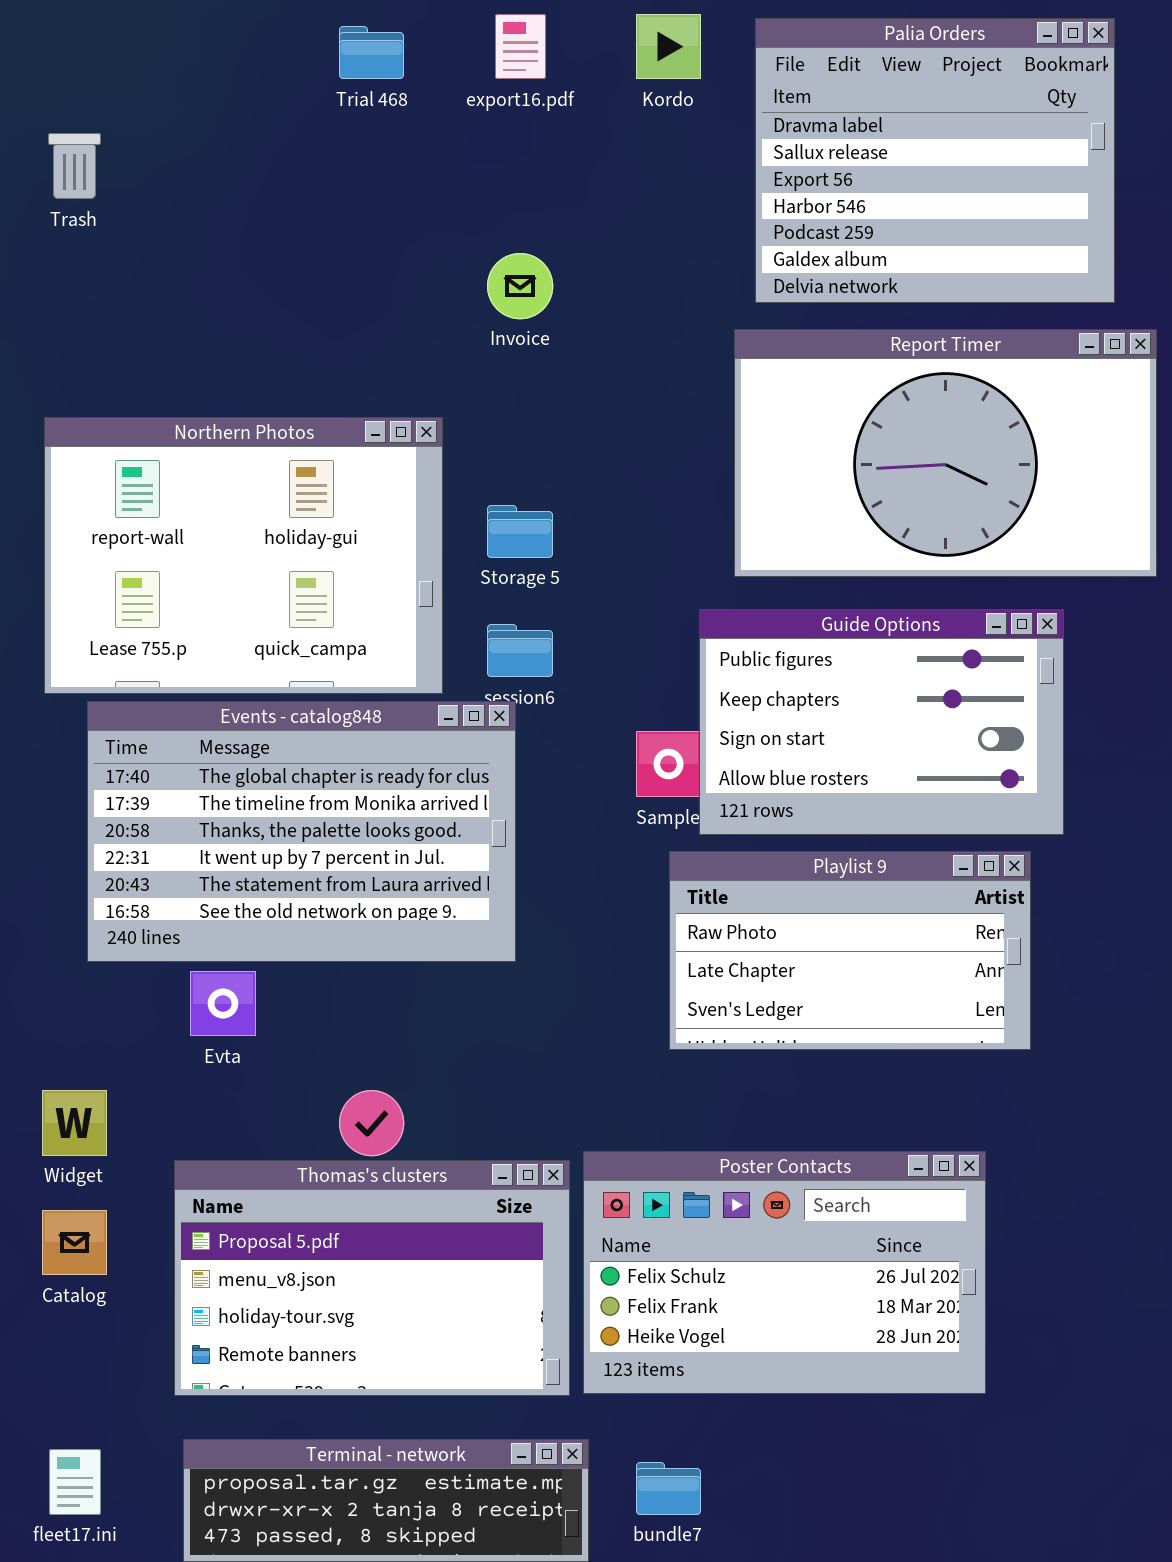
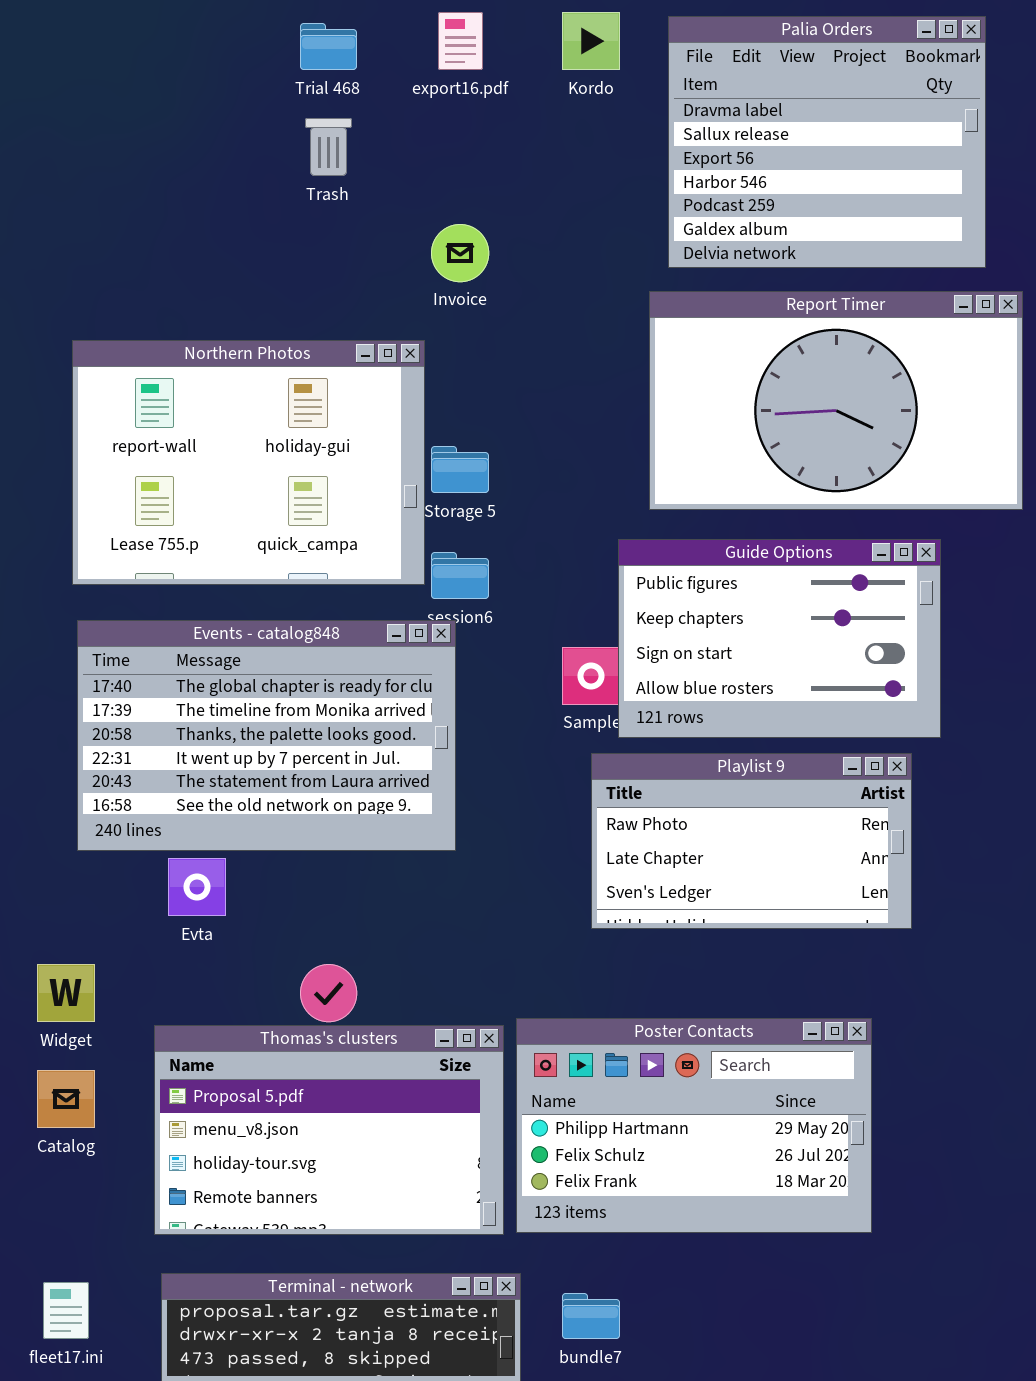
Trash: [48,133,101,199] -> [305,118,352,176], moved
Northern Photos: [44,417,443,694] -> [72,340,425,585], moved
Poster Contacts: [583,1151,986,1394] -> [516,1018,872,1233], scrolled up 1 row

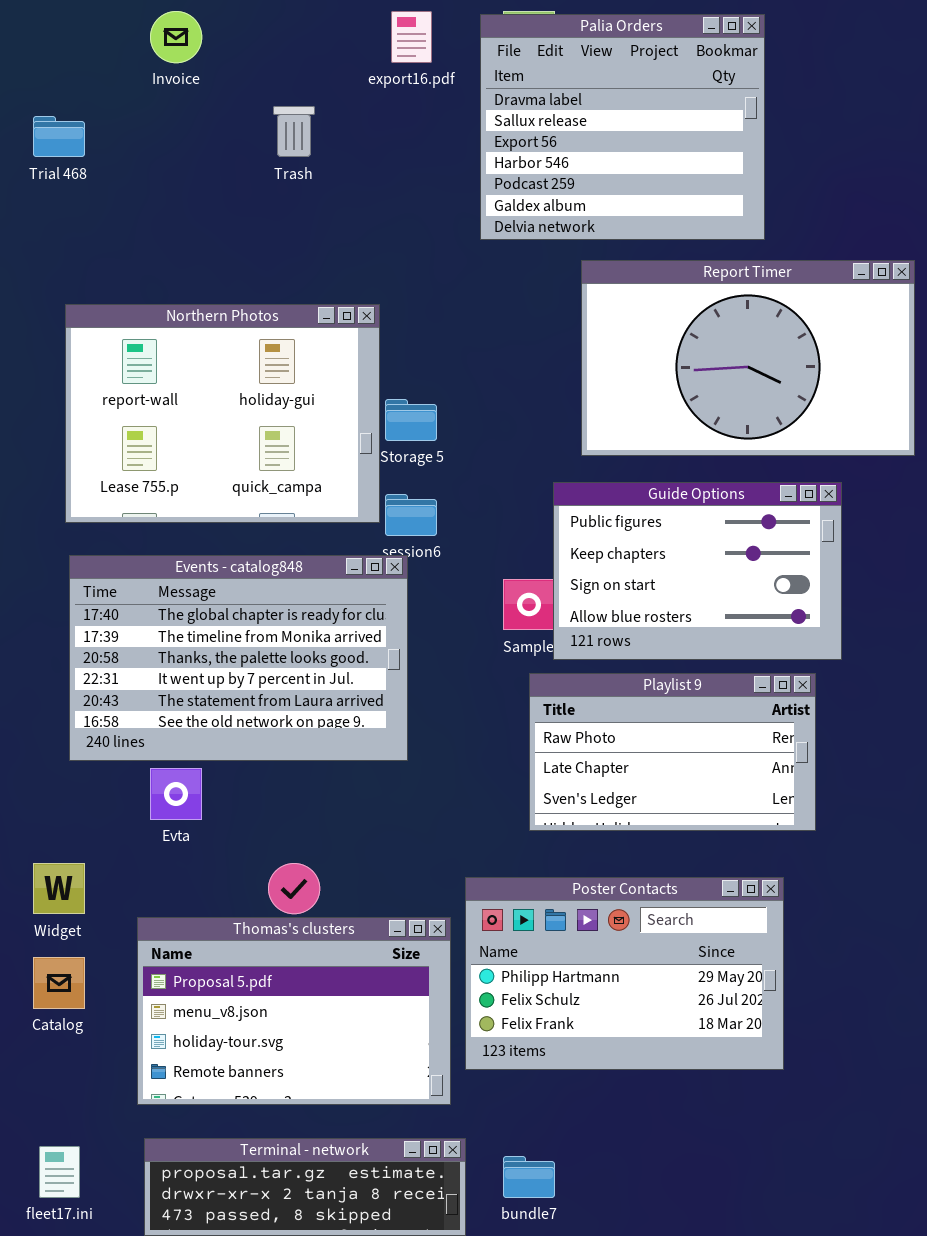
Palia Orders: [668,16,986,268] -> [480,14,765,240], moved
Trial 468: [300,23,357,70] -> [33,116,85,157], moved
Invoice: [431,224,489,282] -> [150,11,202,63], moved
Poster Contacts: [516,1018,872,1233] -> [465,877,784,1070], moved

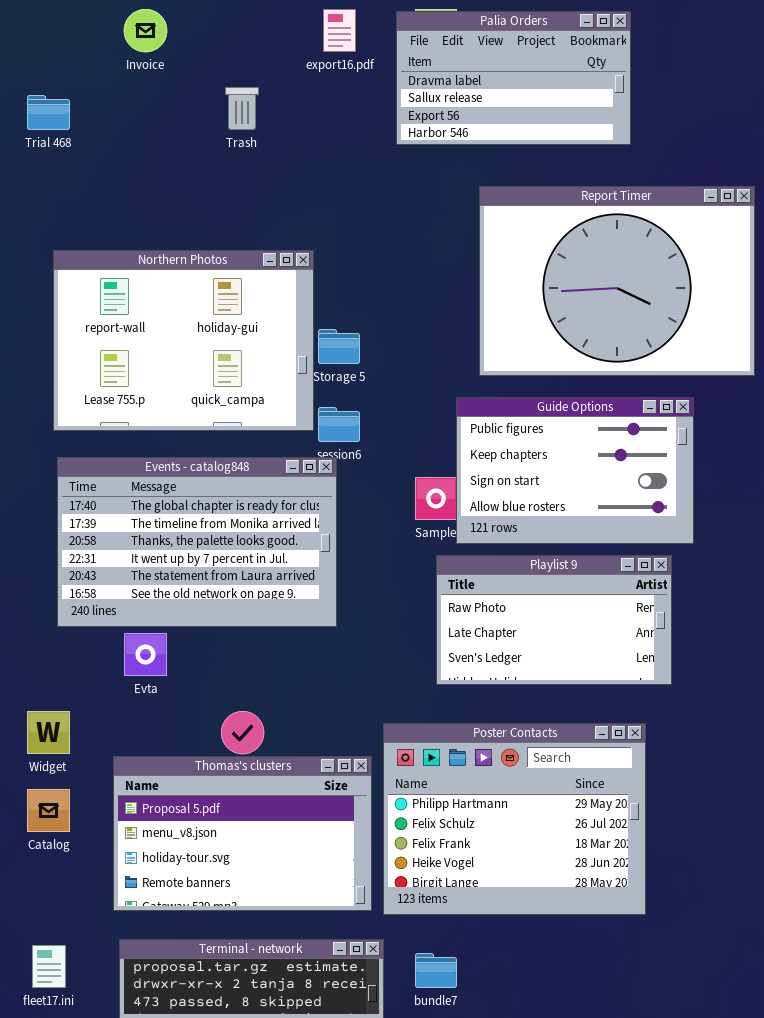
Palia Orders: [480,14,765,240] -> [396,11,631,145], resized
Report Timer: [581,260,915,456] -> [479,186,755,376], resized
Poster Contacts: [465,877,784,1070] -> [383,723,646,915], resized

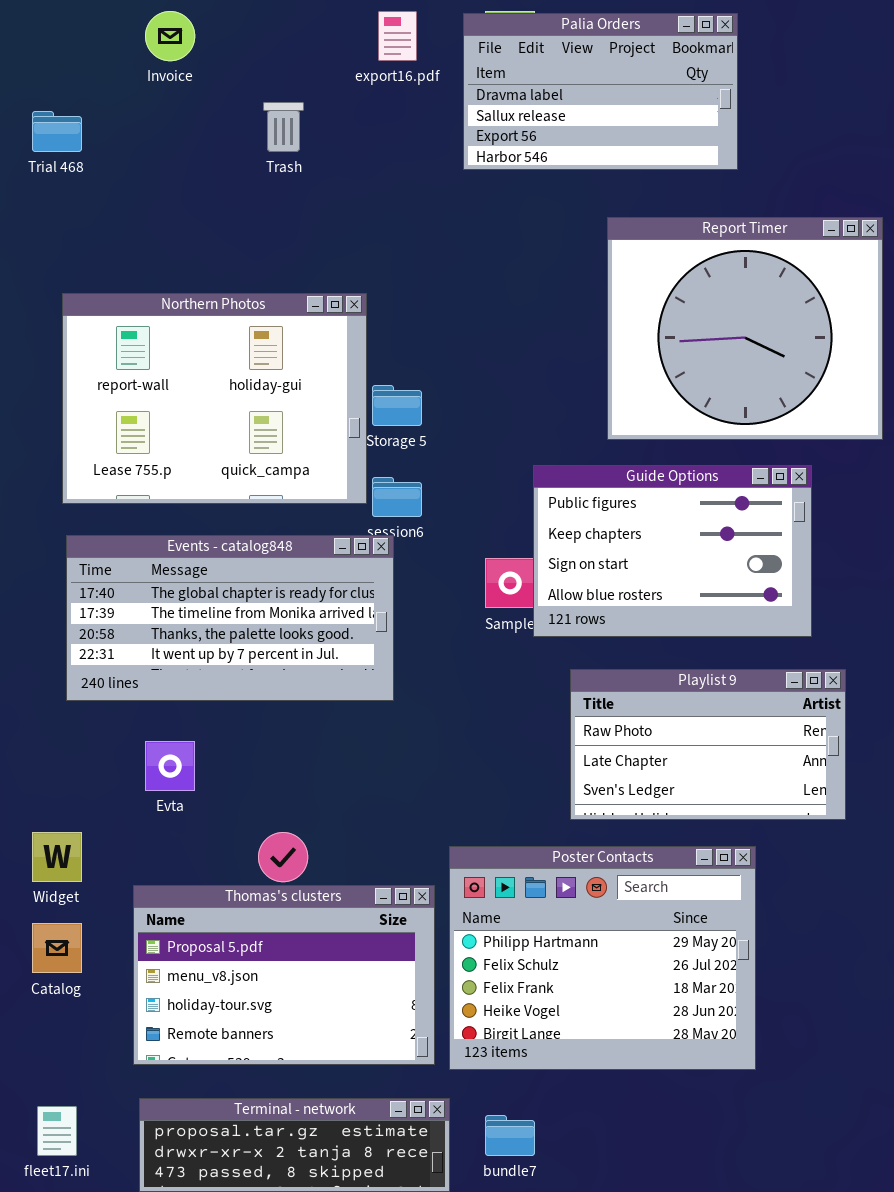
Report Timer: [479,186,755,376] -> [607,217,883,440], resized
Events - catalog848: [57,457,337,627] -> [66,535,394,701], resized
Playlist 9: [436,555,672,685] -> [570,669,846,820], moved

